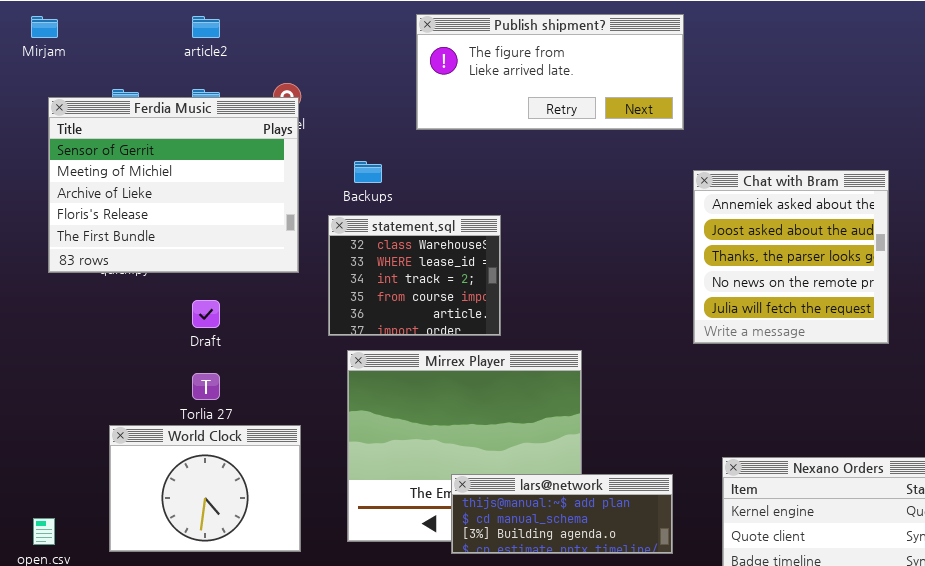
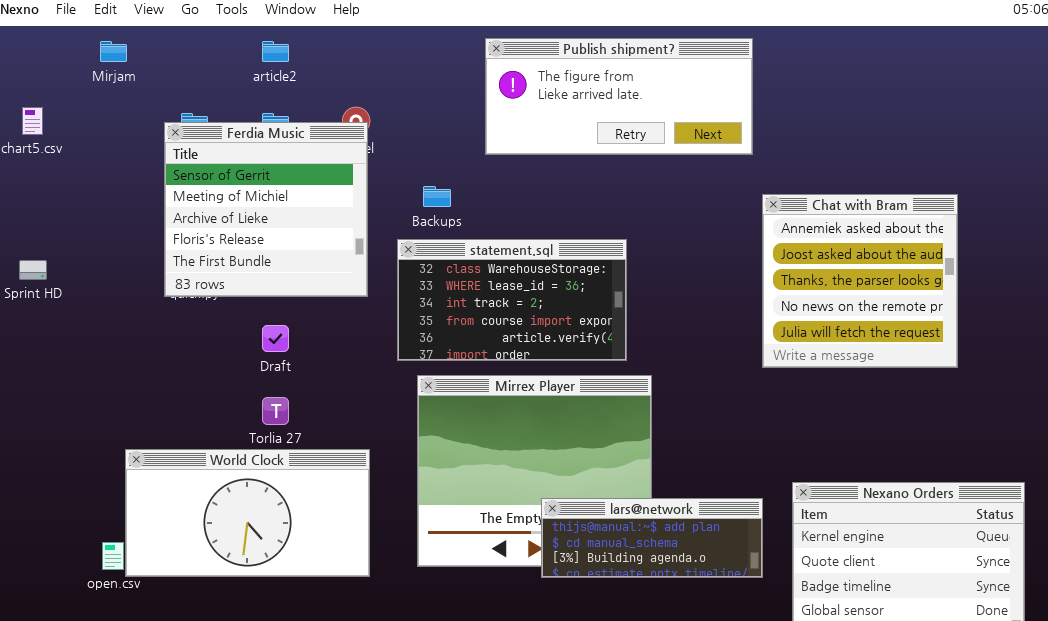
Ferdia Music: [48,97,299,273] -> [164,122,368,297], resized
statement.sql: [328,215,501,336] -> [397,239,627,361], resized
World Clock: [109,425,301,552] -> [125,449,370,577], resized
lars@network: [451,474,673,554] -> [541,498,763,578], moved

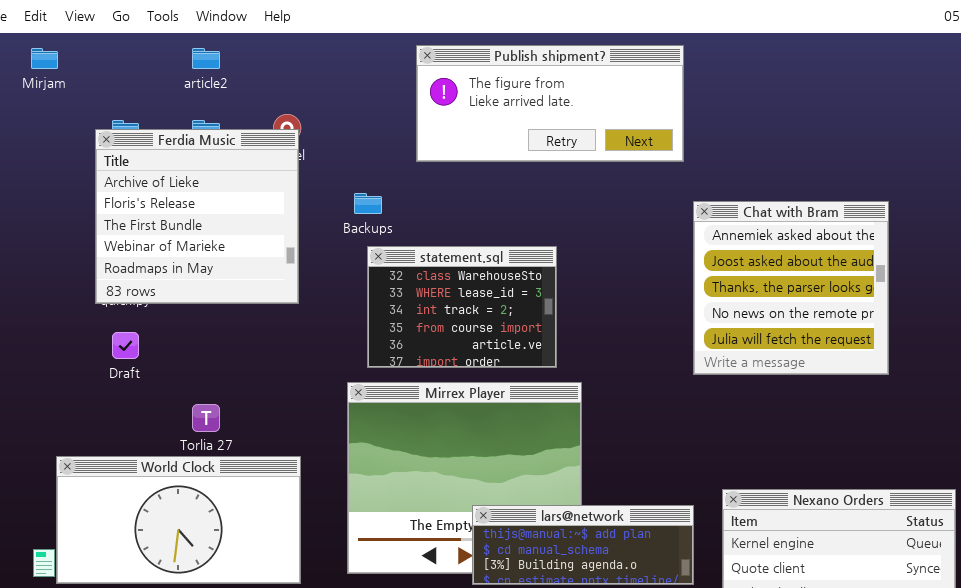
Ferdia Music: [164,122,368,297] -> [95,129,299,304], scrolled down 2 rows
statement.sql: [397,239,627,361] -> [367,246,557,368], resized
Draft: [262,325,289,352] -> [112,332,139,359], moved

